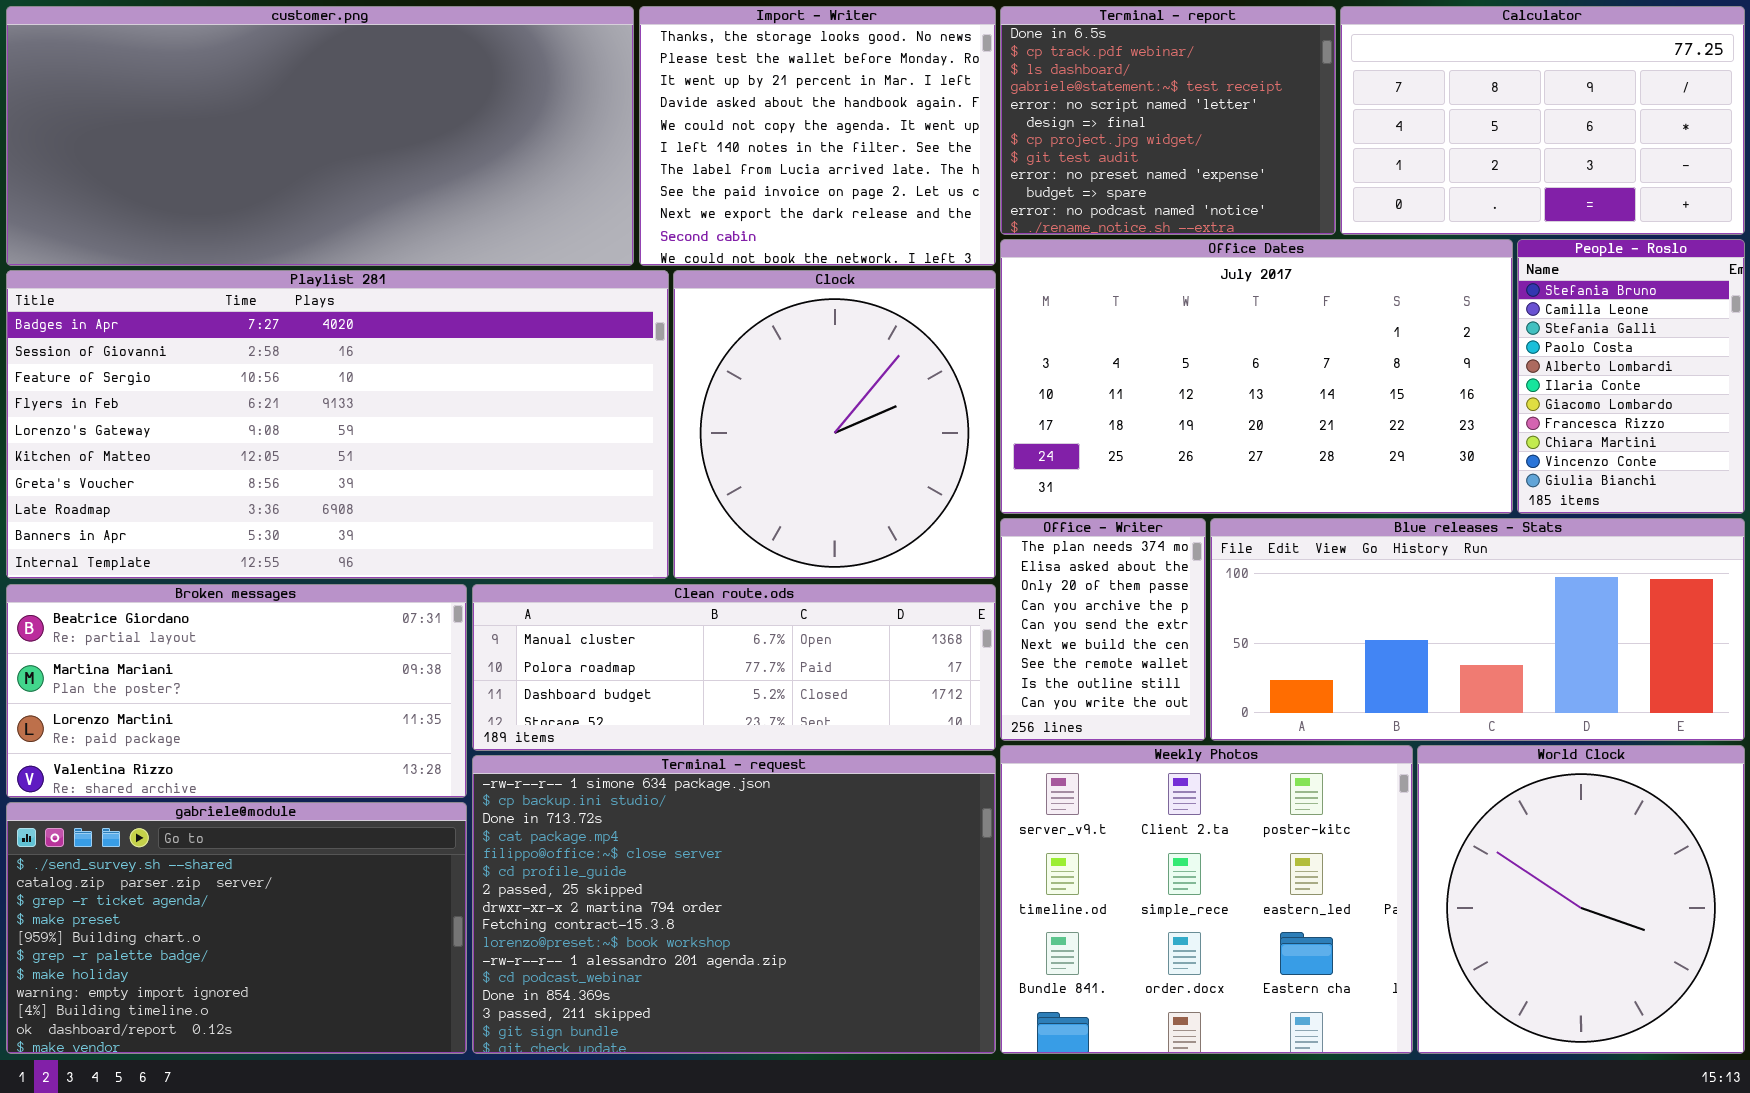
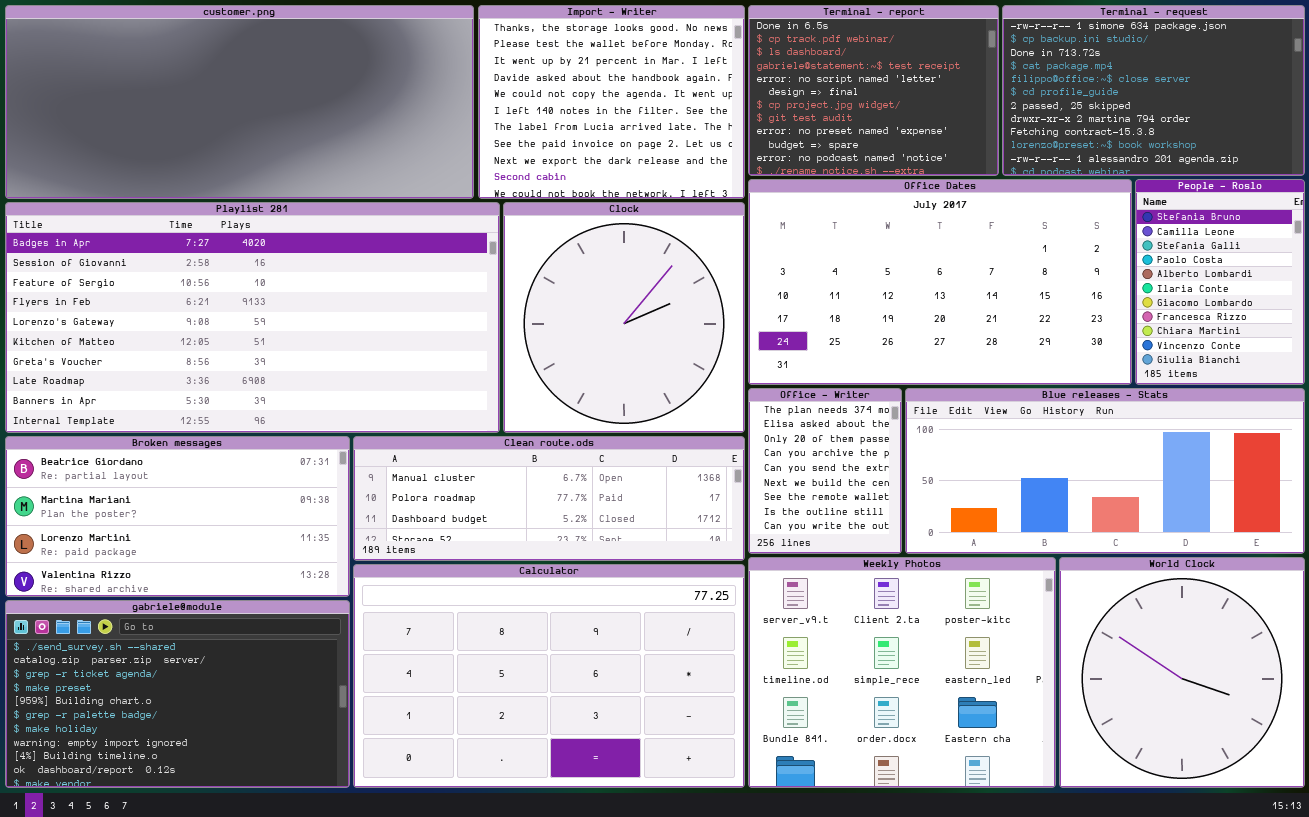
Calculator: [1340,6,1745,235] -> [353,564,745,788], moved, resized
Terminal - request: [472,755,996,1054] -> [1002,5,1305,176], moved, resized

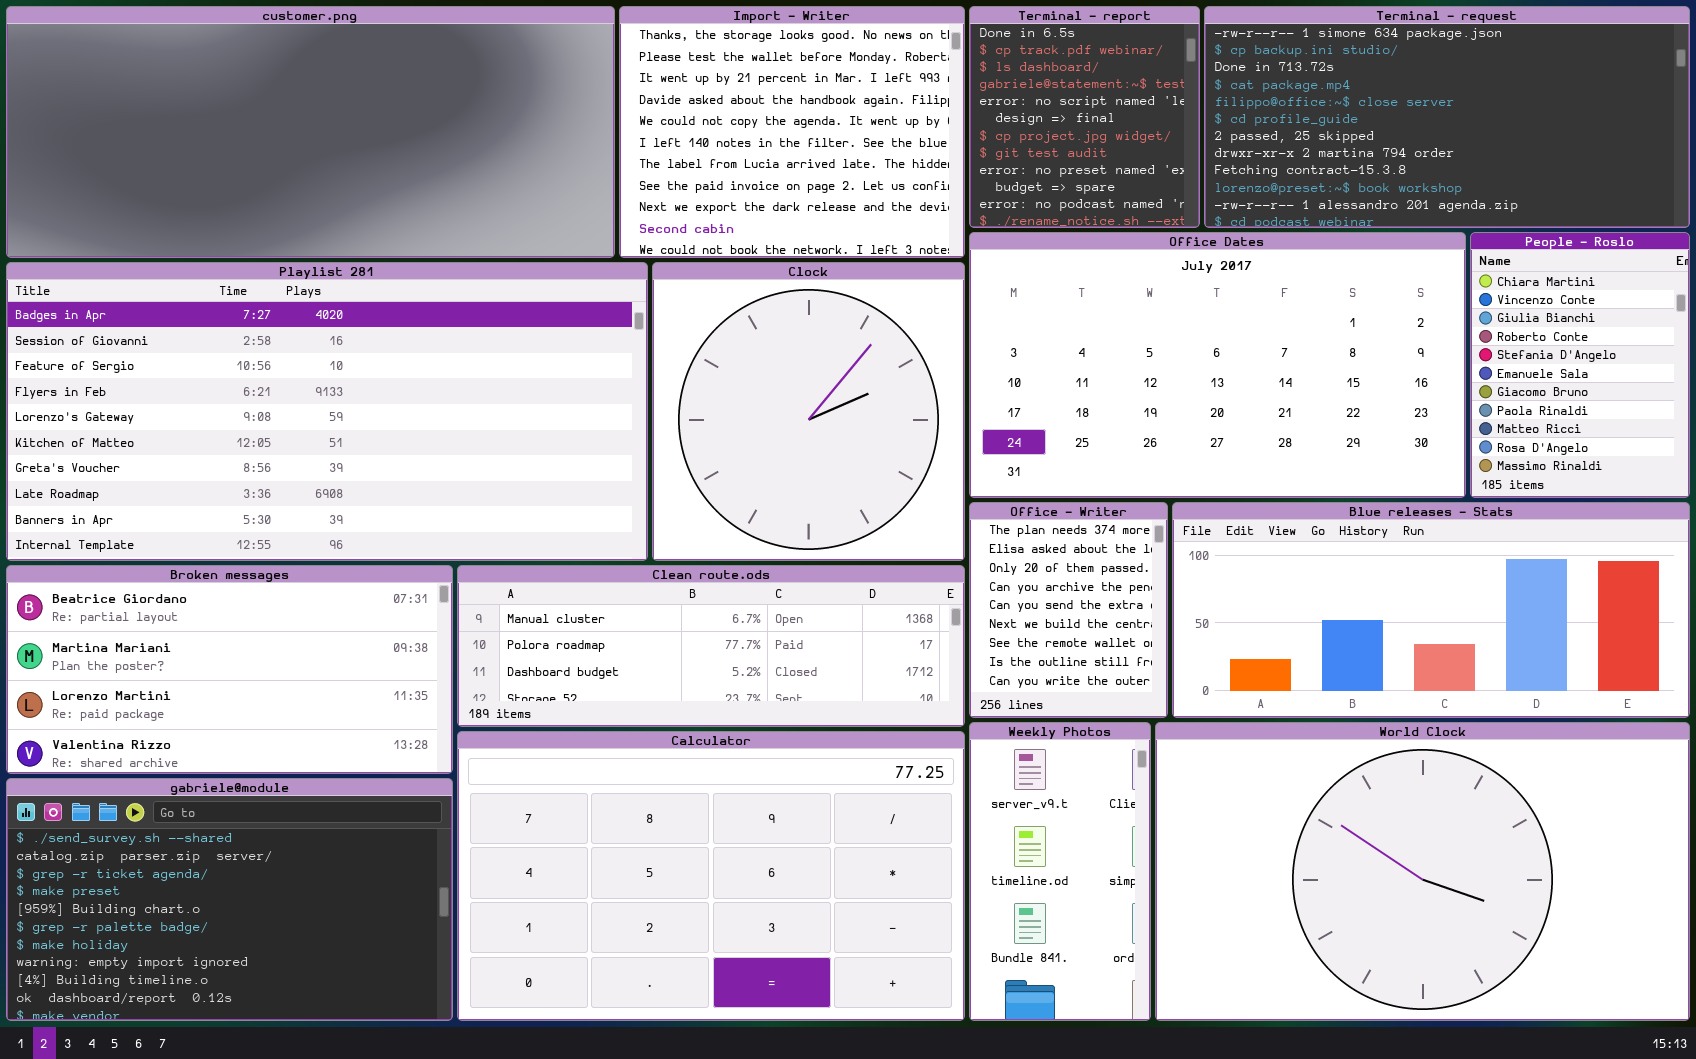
Terminal - report: [748,5,999,176] -> [969,6,1200,228], resized
Terminal - request: [1002,5,1305,176] -> [1204,6,1690,228], resized
People - Roslo: [1135,179,1305,385] -> [1470,232,1690,498], scrolled down 8 rows
Weekly Photos: [748,557,1056,788] -> [969,722,1151,1021], resized
World Clock: [1059,557,1305,788] -> [1155,722,1690,1021], resized

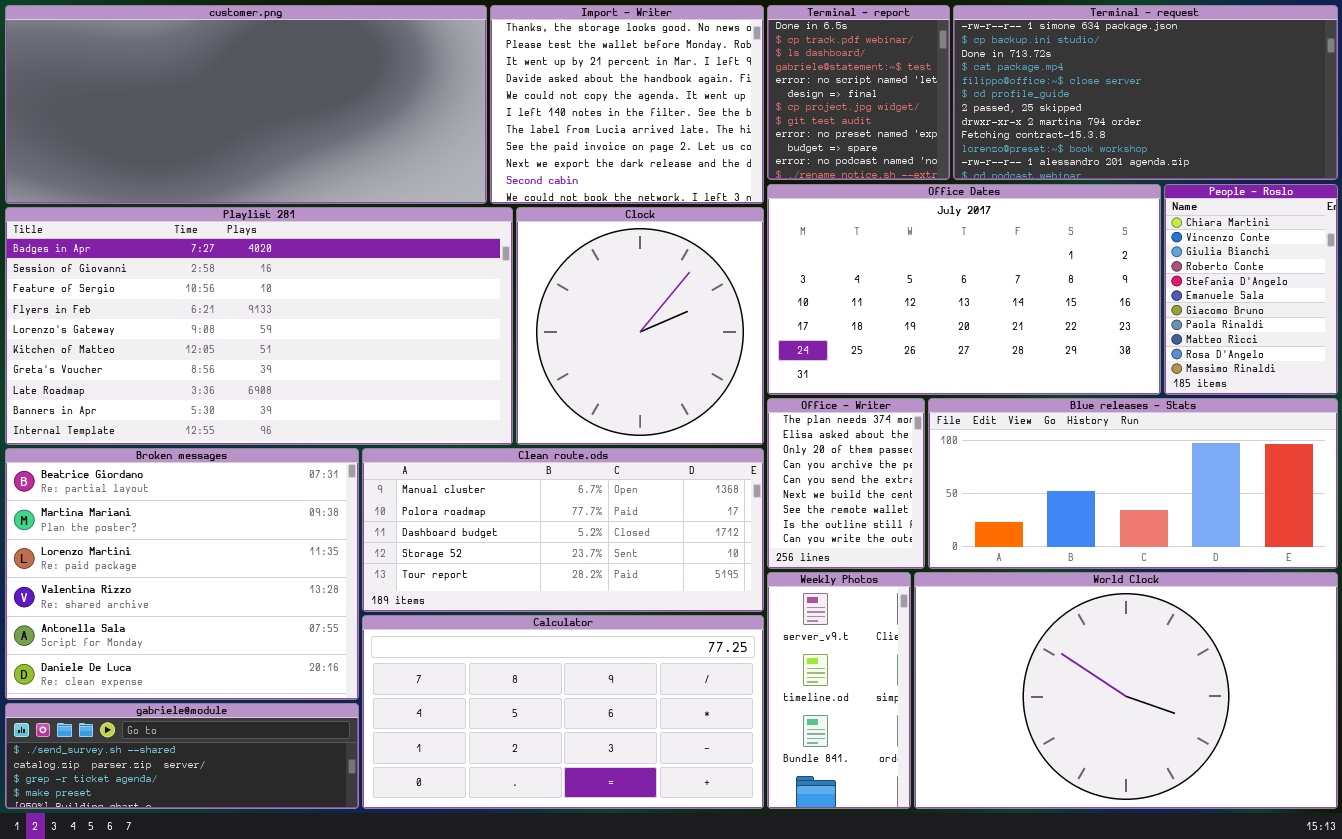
Broken messages: [6,565,453,774] -> [5,448,359,700], resized
Clean route.ods: [457,565,965,727] -> [362,448,764,612], resized
Calculator: [457,731,965,1021] -> [362,615,764,809], resized
gabriele@module: [6,778,453,1021] -> [5,703,359,809], resized

